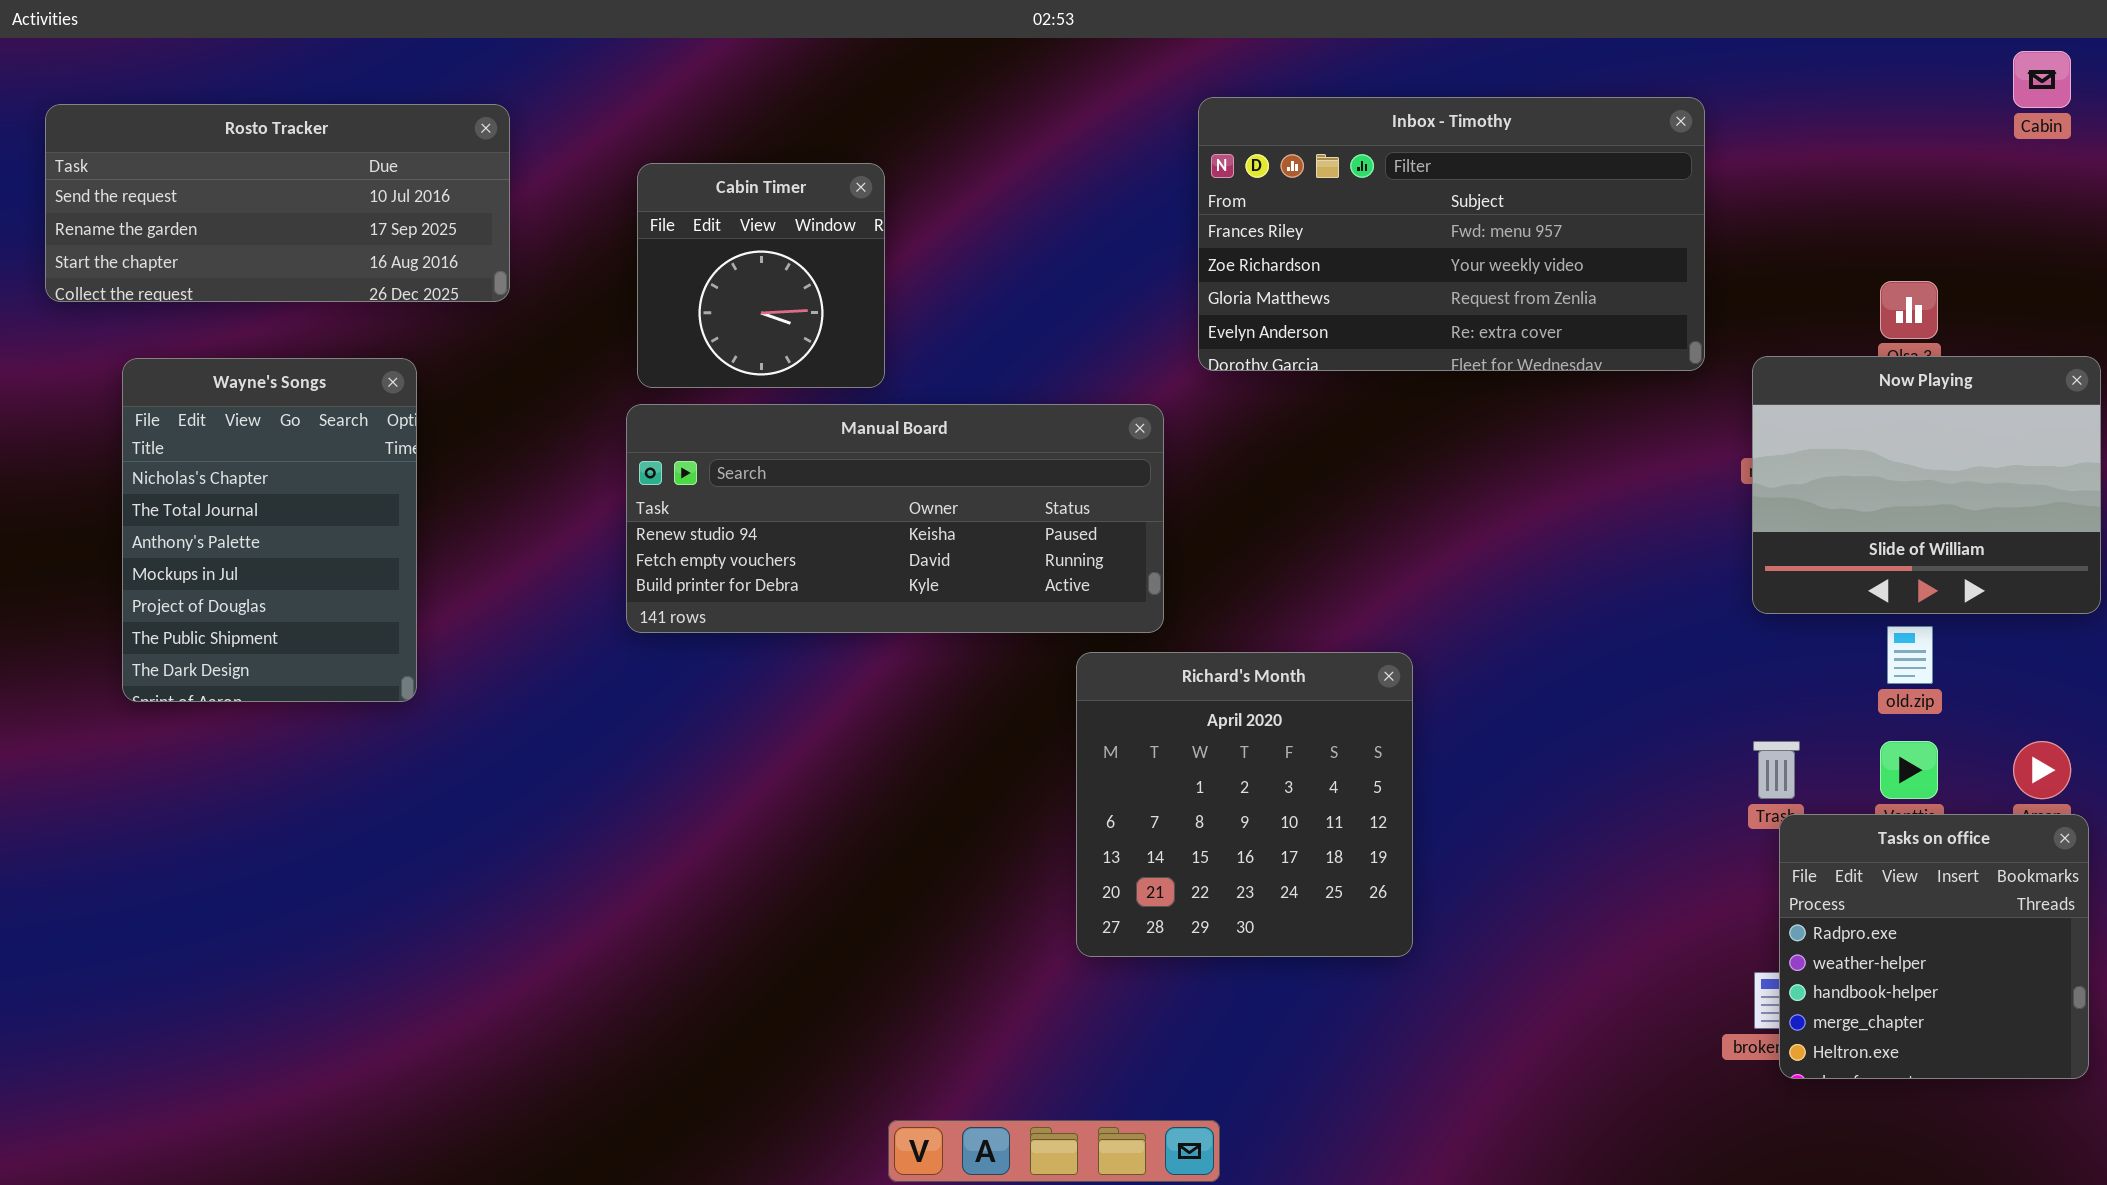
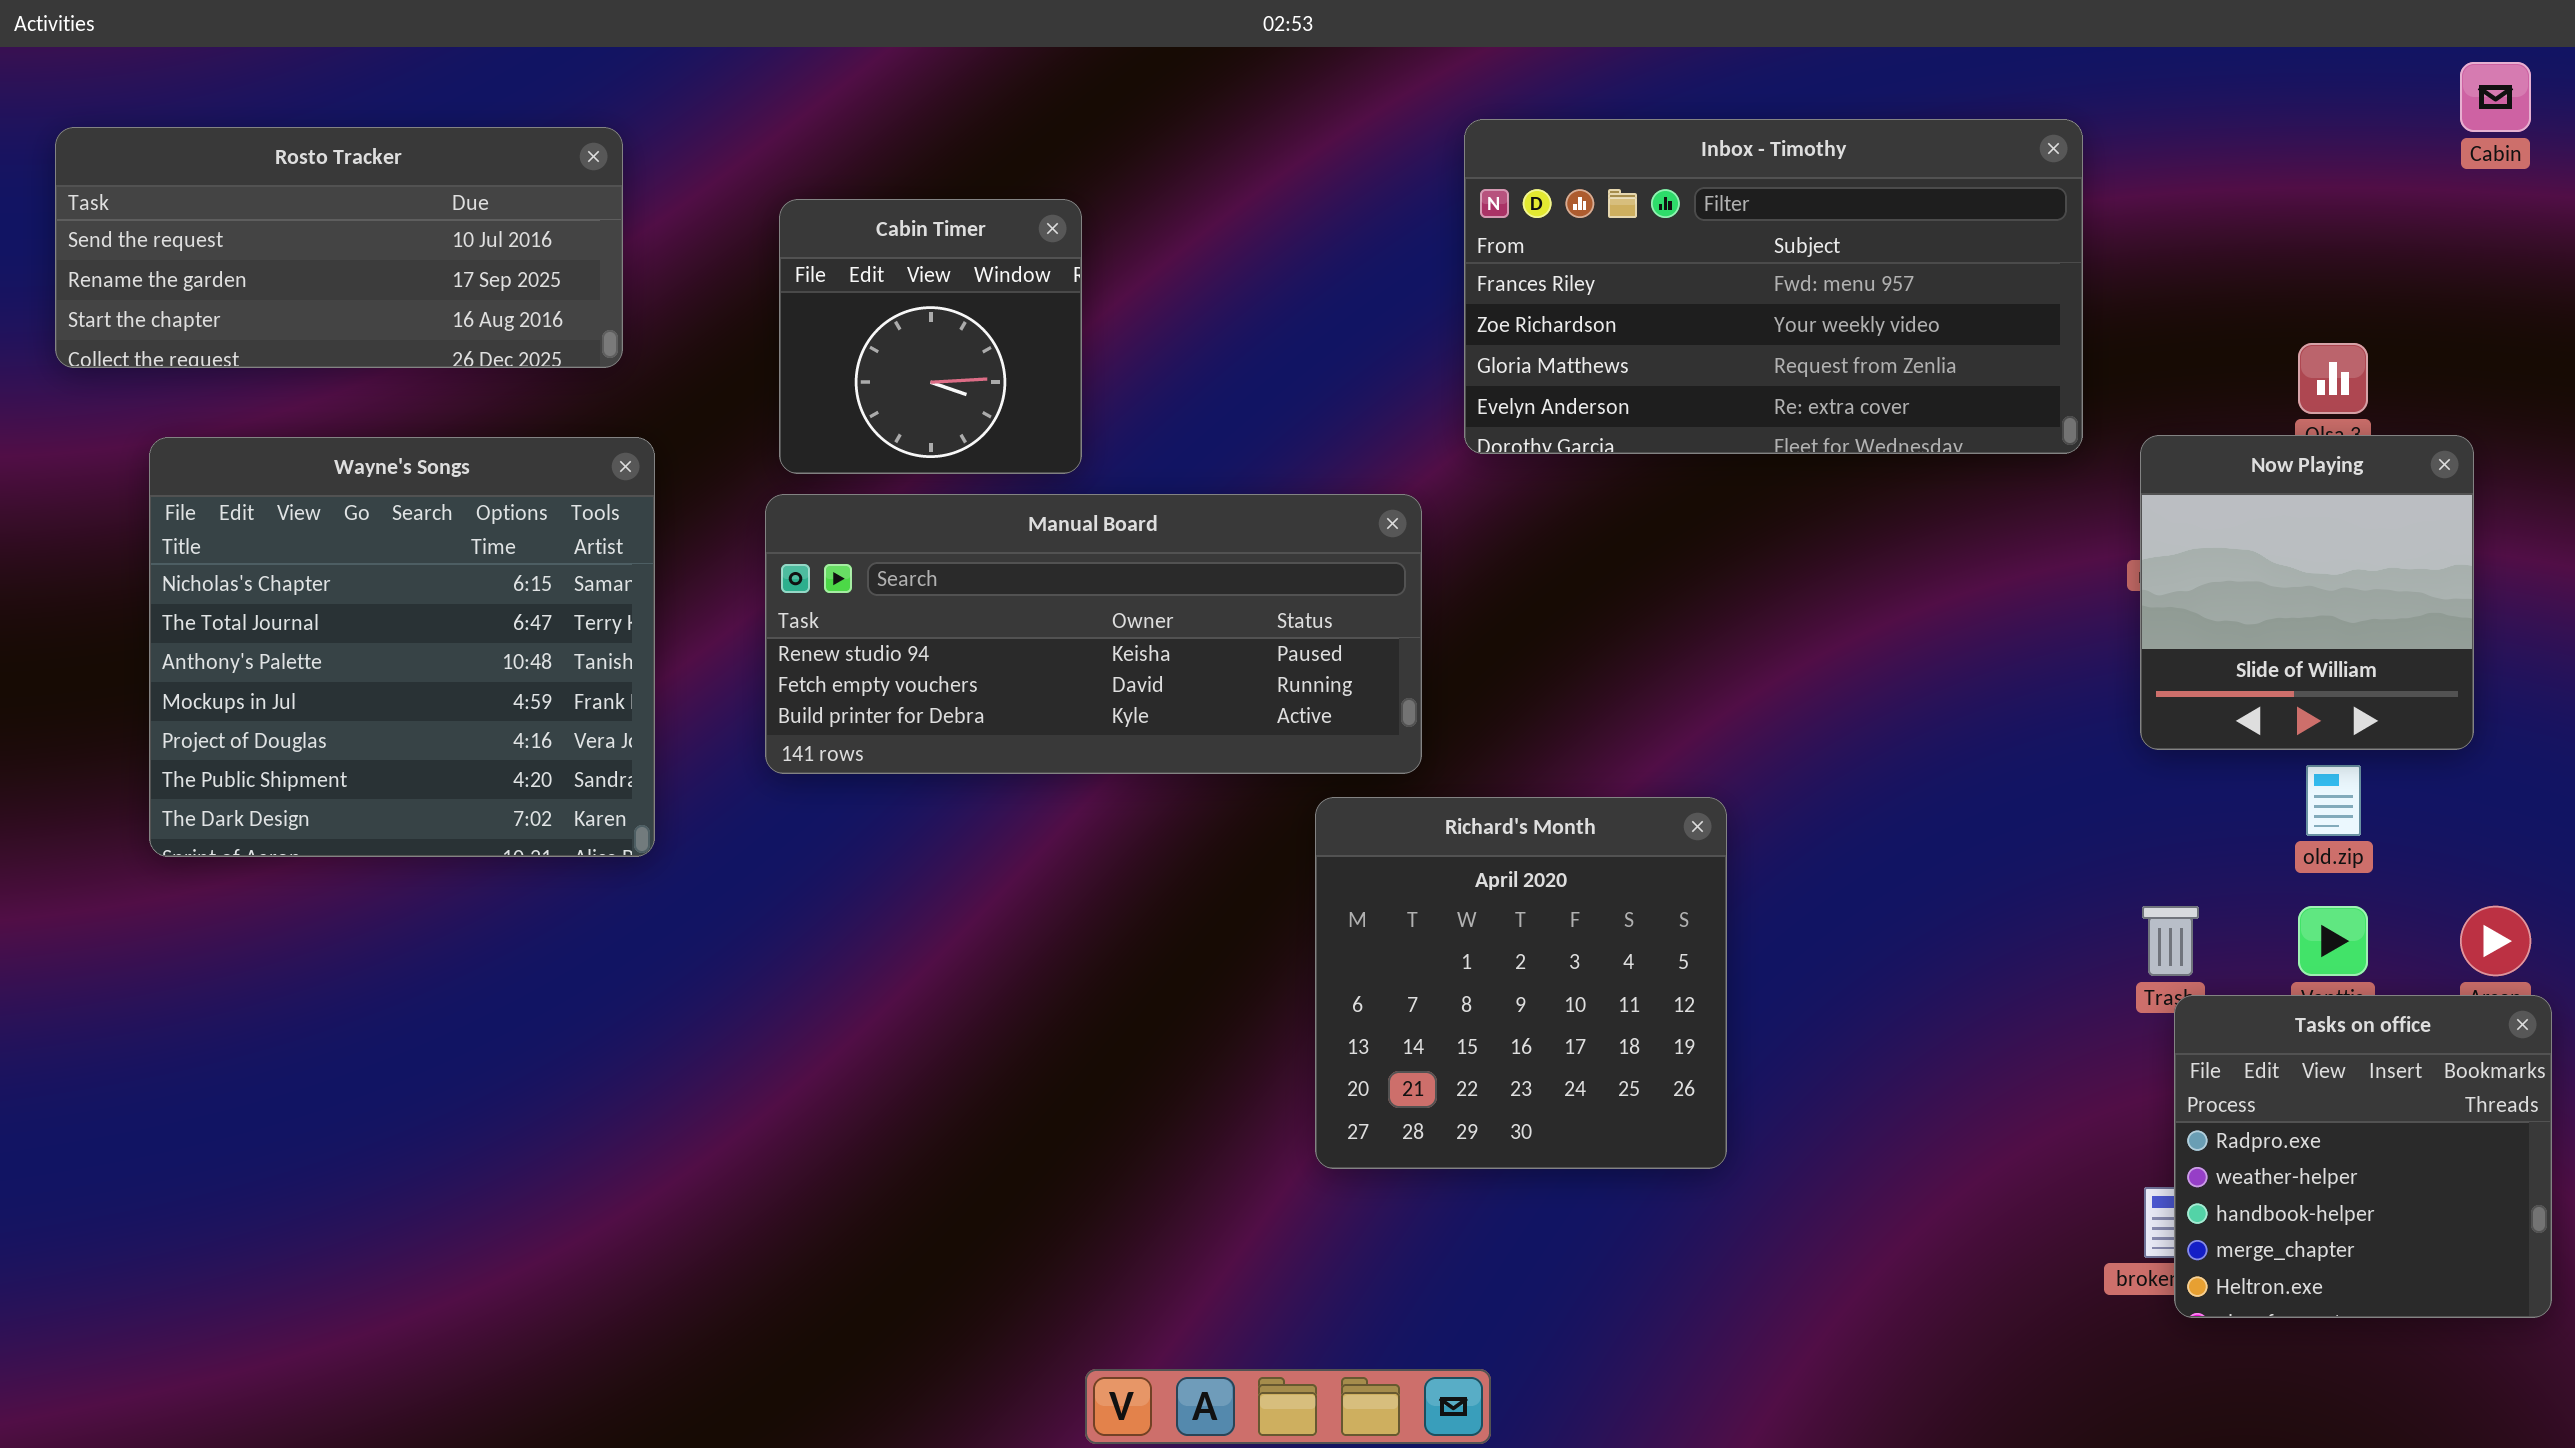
Now Playing: [1752,356,2101,614] -> [2140,435,2474,750], resized
Wayne's Songs: [122,358,417,702] -> [149,437,655,857], resized

